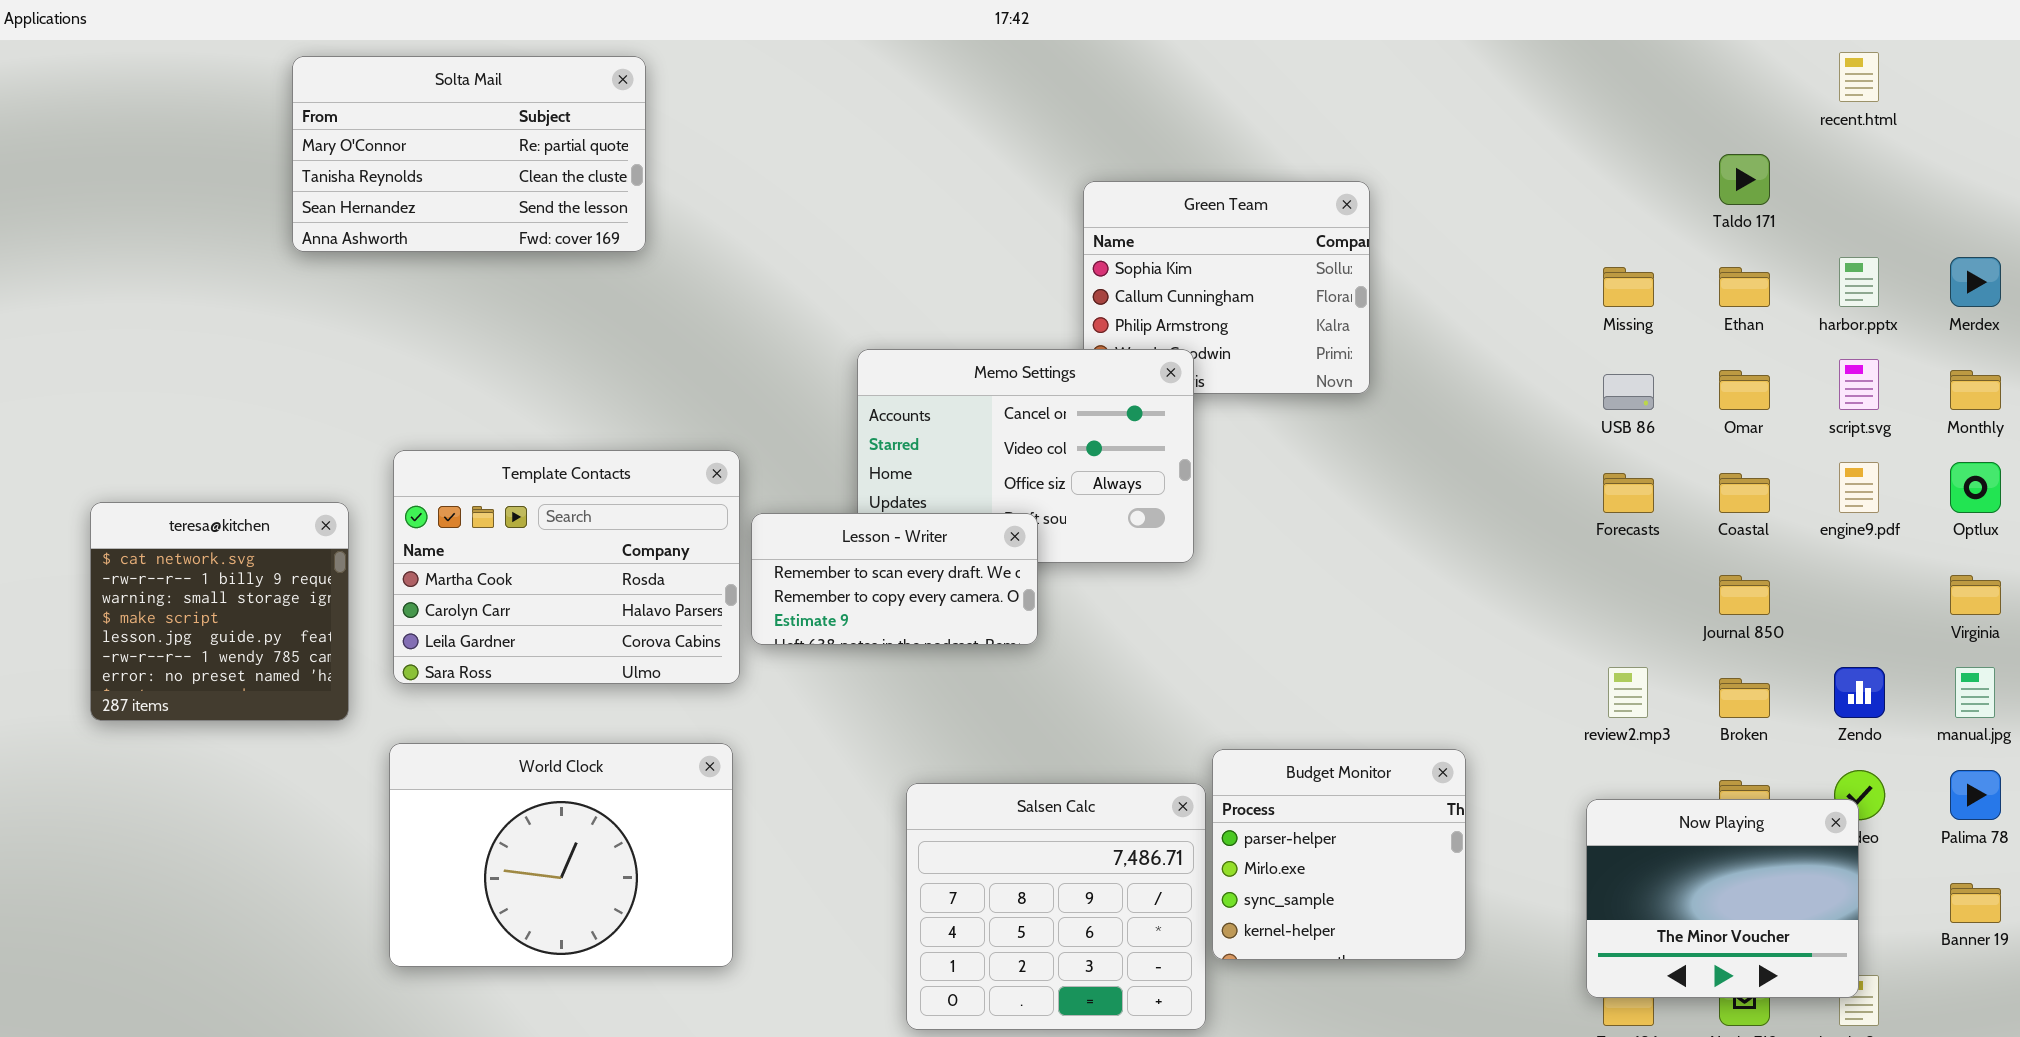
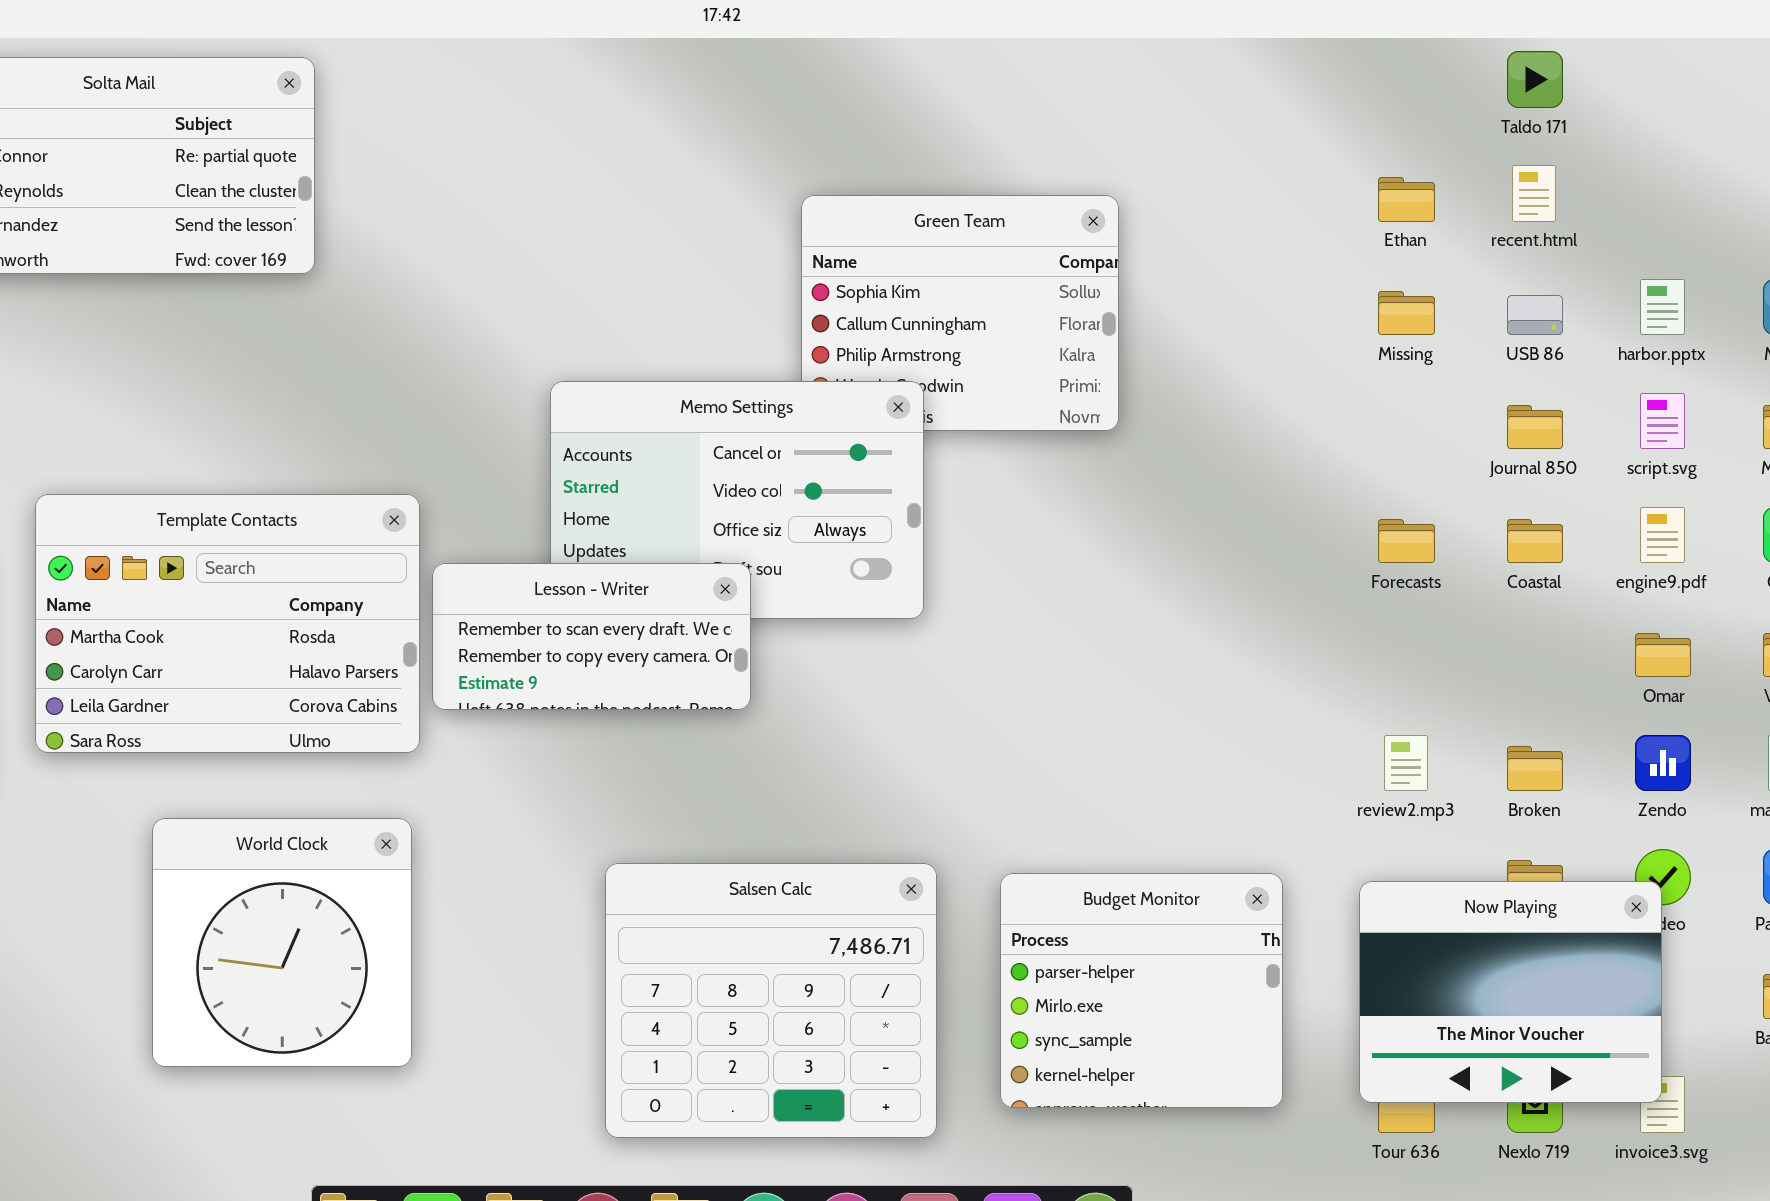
recent.html: [1839,52,1879,102] -> [1512,165,1556,222], moved
Taldo 171: [1719,154,1770,205] -> [1507,51,1563,108], moved
Ethan: [1719,267,1770,307] -> [1378,177,1435,222], moved
Omar: [1719,370,1770,410] -> [1635,633,1691,677], moved
USB 86: [1603,374,1654,410] -> [1507,295,1563,335], moved
Journal 850: [1719,575,1770,615] -> [1507,405,1563,449], moved
World Clock: [389,743,733,967] -> [152,818,412,1067], resized
Budget Monitor: [1212,749,1466,960] -> [1000,873,1283,1108], moved

